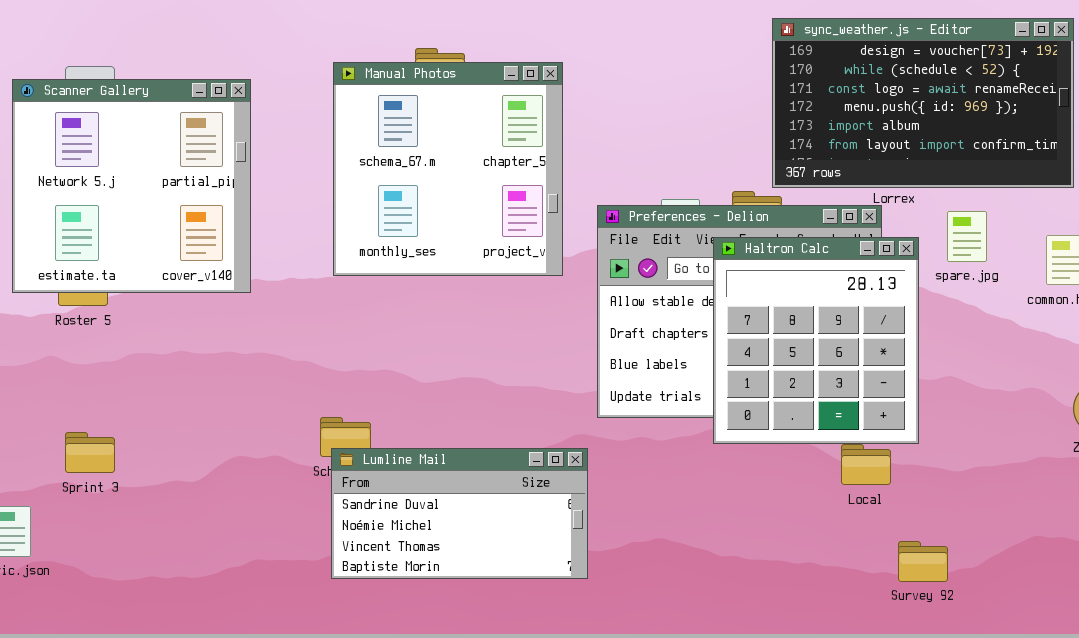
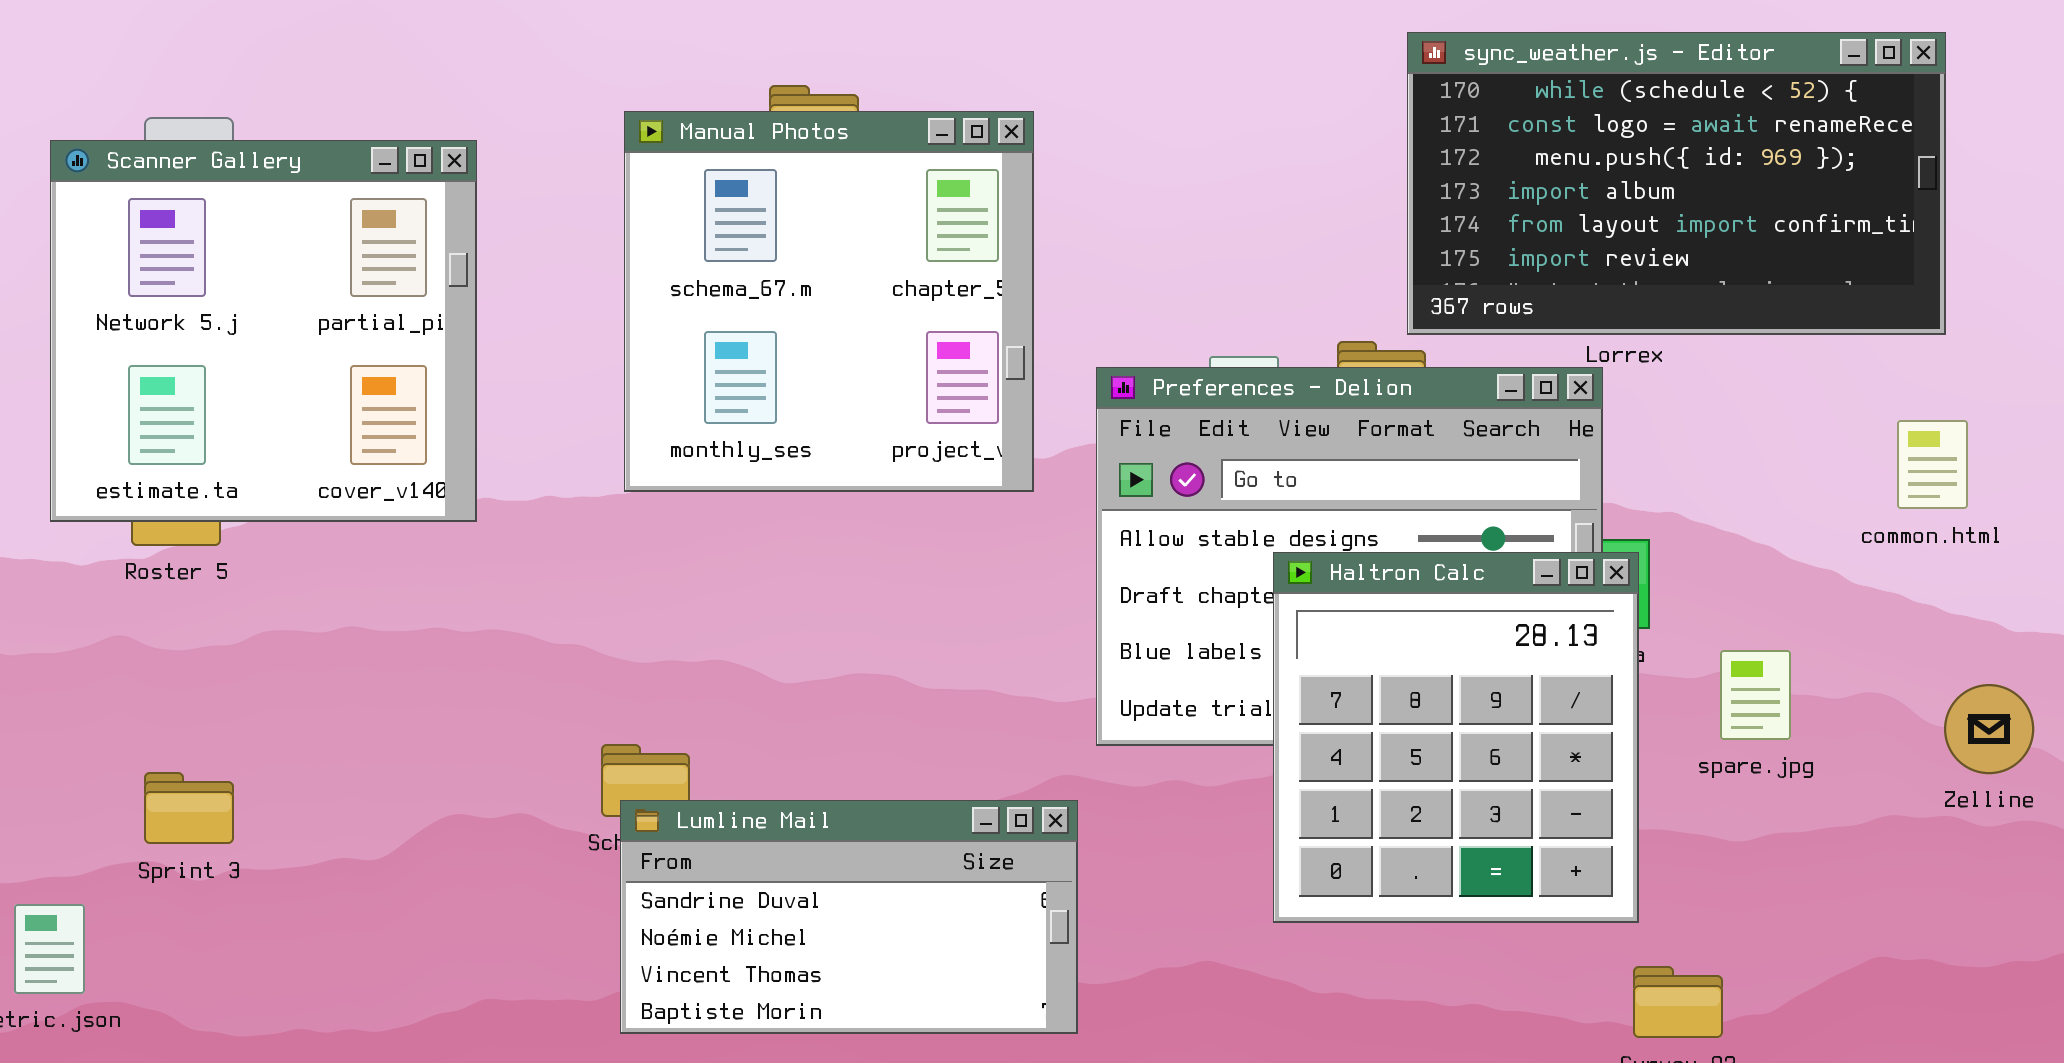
sync_weather.js - Editor: [772,18,1074,188] -> [1407,32,1946,335], scrolled down 1 row
spare.jpg: [947,211,987,262] -> [1720,650,1791,740], moved
Haltron Calc: [713,237,919,444] -> [1273,552,1639,923], moved

